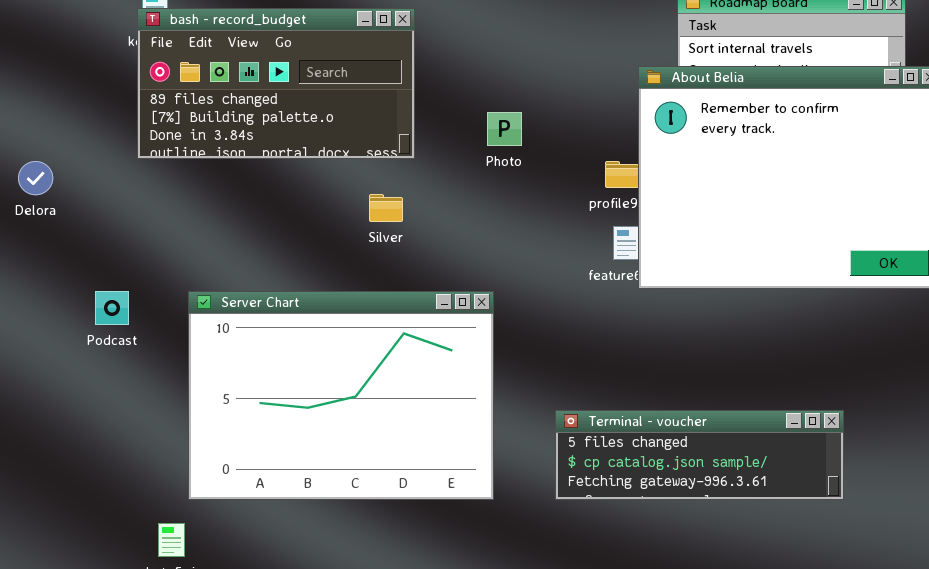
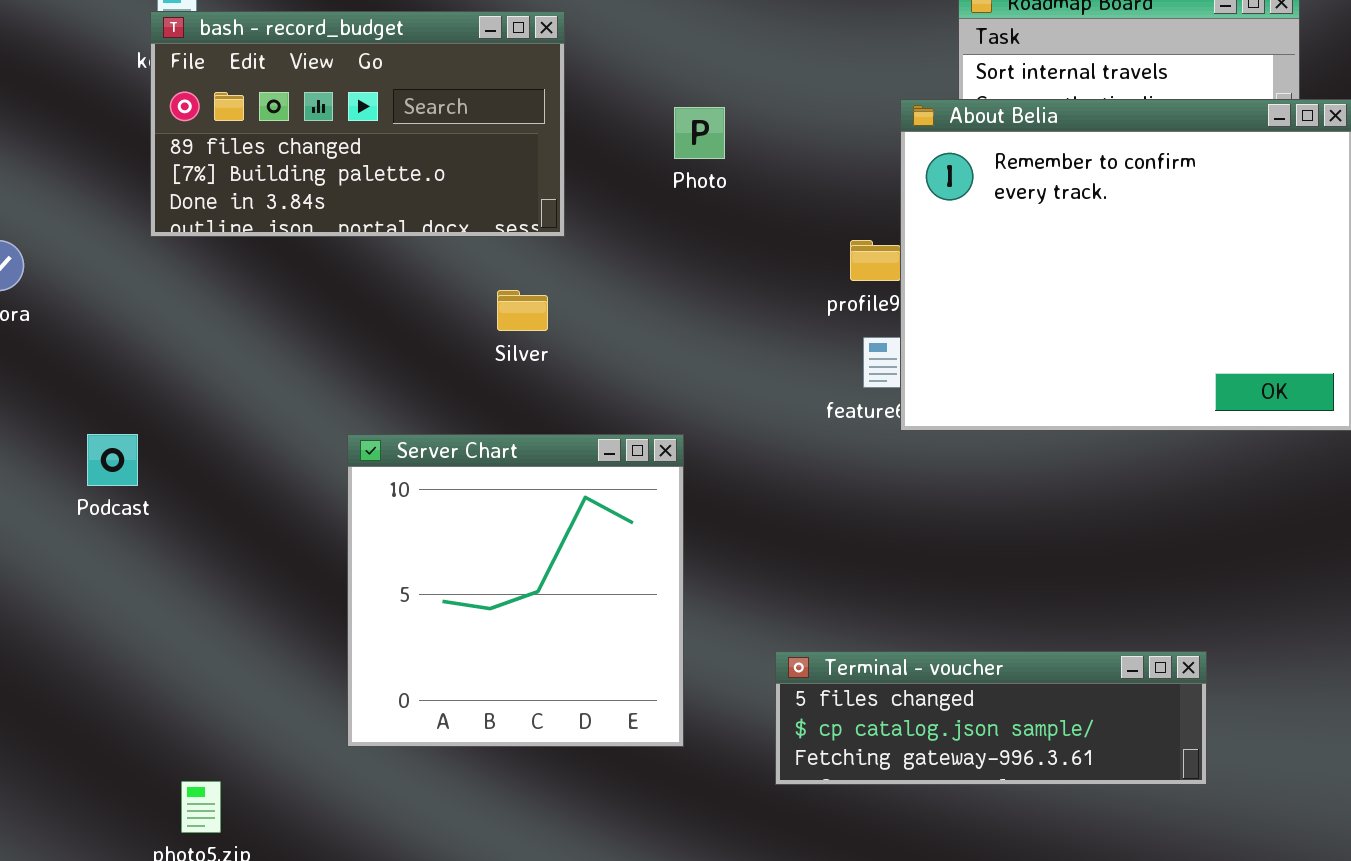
Photo: [487,112,522,146] -> [674,107,725,159], moved
Server Chart: [188,291,494,500] -> [347,434,684,747], resized
Terminal - voucher: [555,410,844,500] -> [775,651,1207,785], moved

